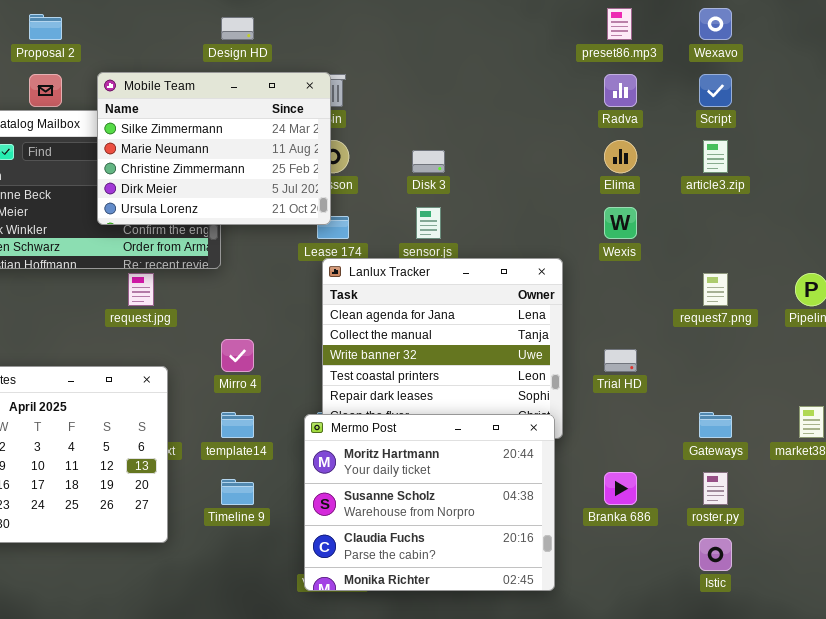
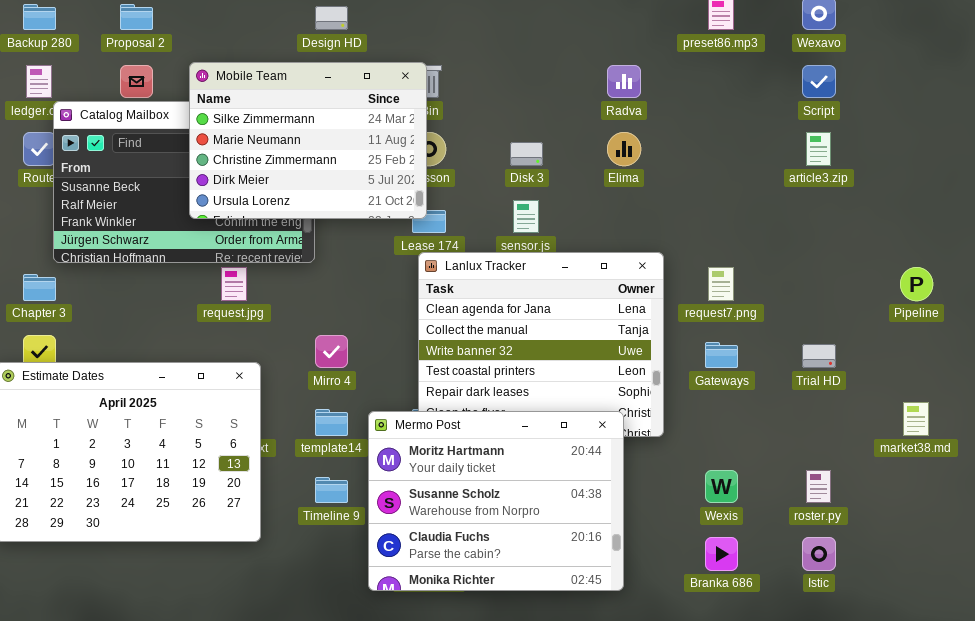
Radva: [604,74,637,107] -> [607,65,641,98], moved
Elima: [604,140,637,173] -> [607,132,641,166], moved
Wexis: [604,207,637,239] -> [705,470,738,503], moved
request7.png: [703,273,728,306] -> [708,267,734,301], moved
Trial HD: [604,349,637,372] -> [802,344,836,368], moved
Gateways: [699,412,732,438] -> [705,342,738,368], moved
Mermo Post: [304,414,555,591] -> [368,411,624,591], moved
Branka 686: [604,472,637,505] -> [705,537,738,571], moved

